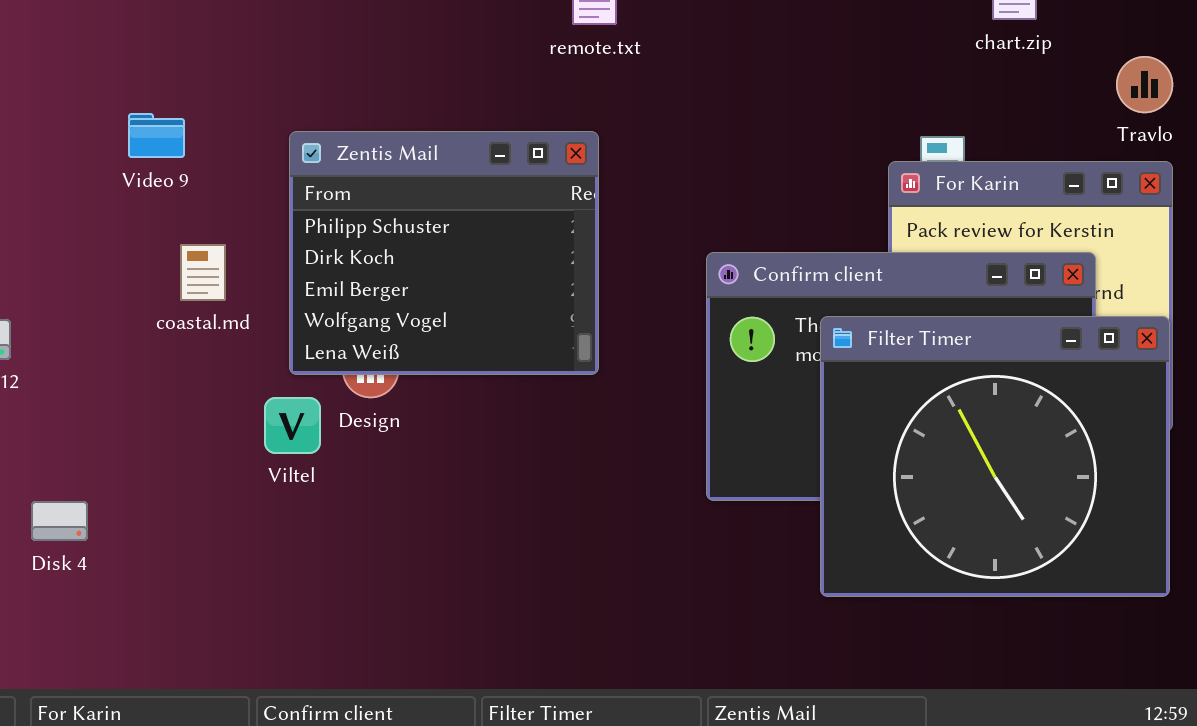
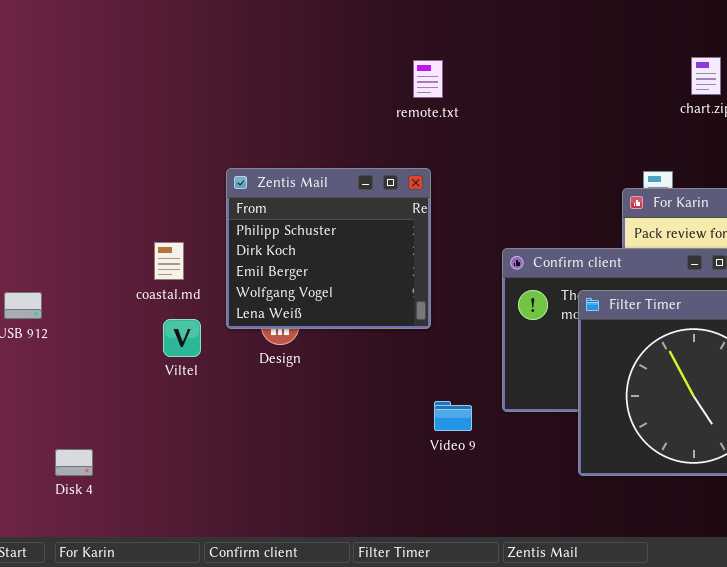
Video 9: [128,113,185,158] -> [434,401,472,431], moved
Viltel: [264,397,321,454] -> [163,319,201,357], moved
Disk 4: [31,501,88,541] -> [55,449,93,476], moved

